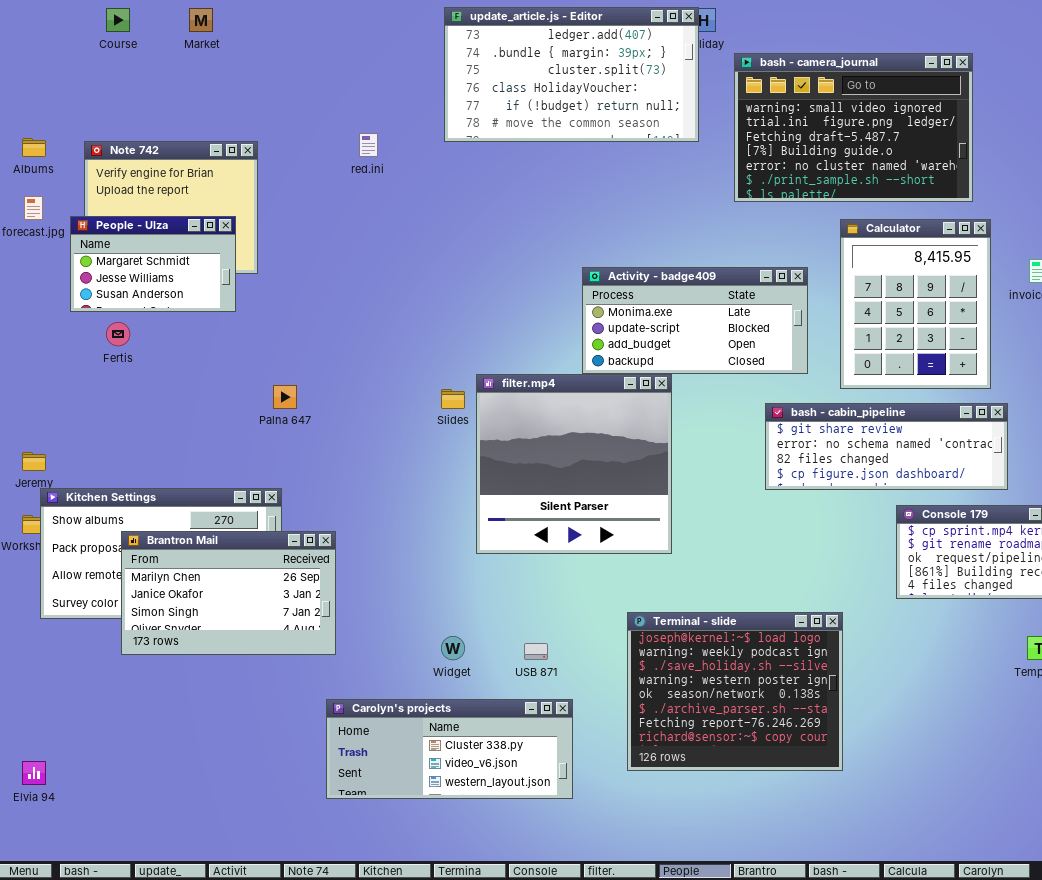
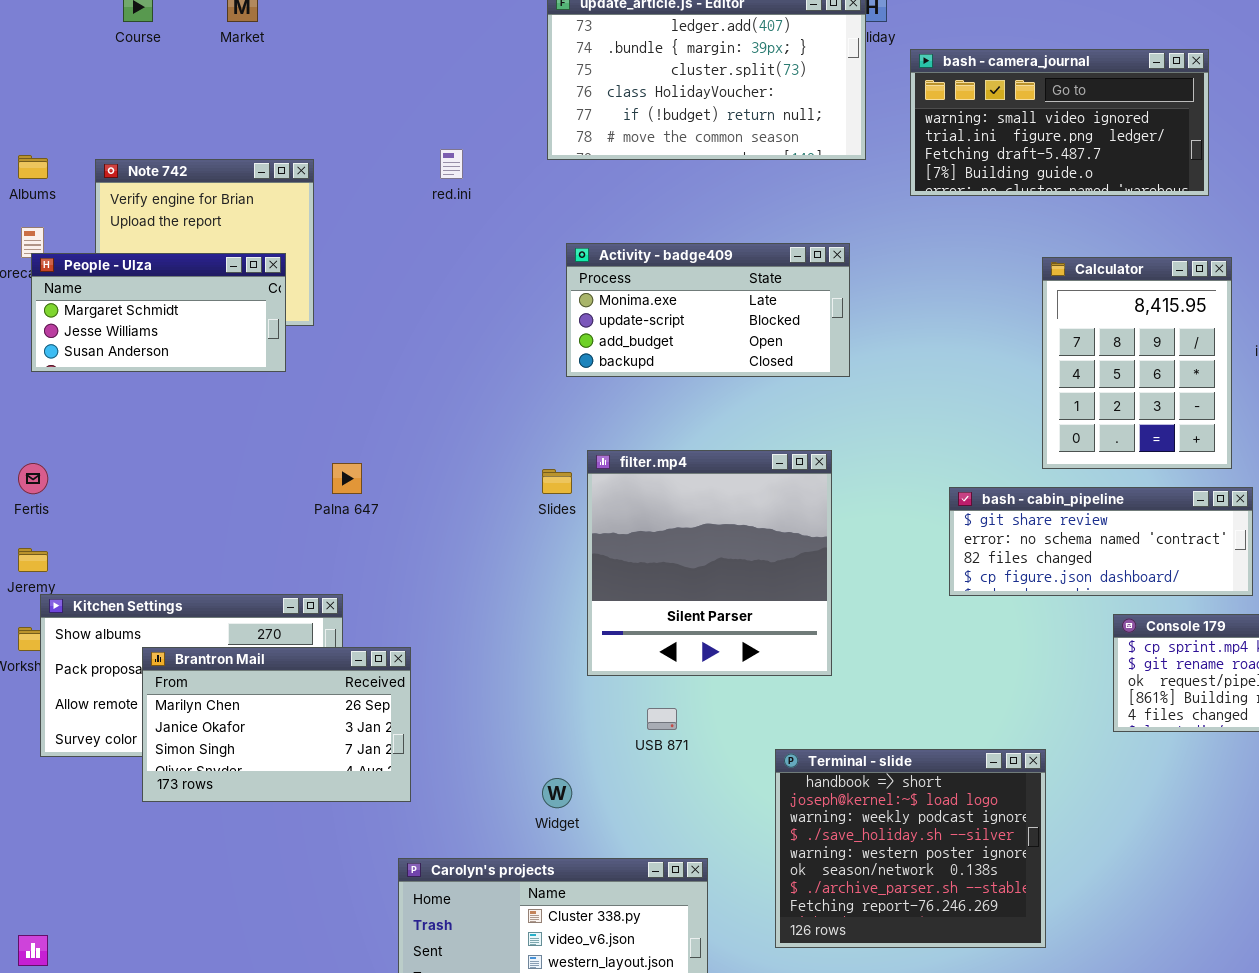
bash - camera_journal: [734,53,973,202] -> [910,49,1209,196], resized
People - Ulza: [70,216,236,312] -> [31,253,286,372], resized
Activity - badge409: [582,267,808,374] -> [566,243,850,377], moved
Fertis: [106,322,130,346] -> [18,463,48,494], moved
Terminal - slide: [627,612,843,771] -> [775,749,1046,948], scrolled up 1 row
USB 871: [524,643,548,660] -> [647,708,677,730], moved

